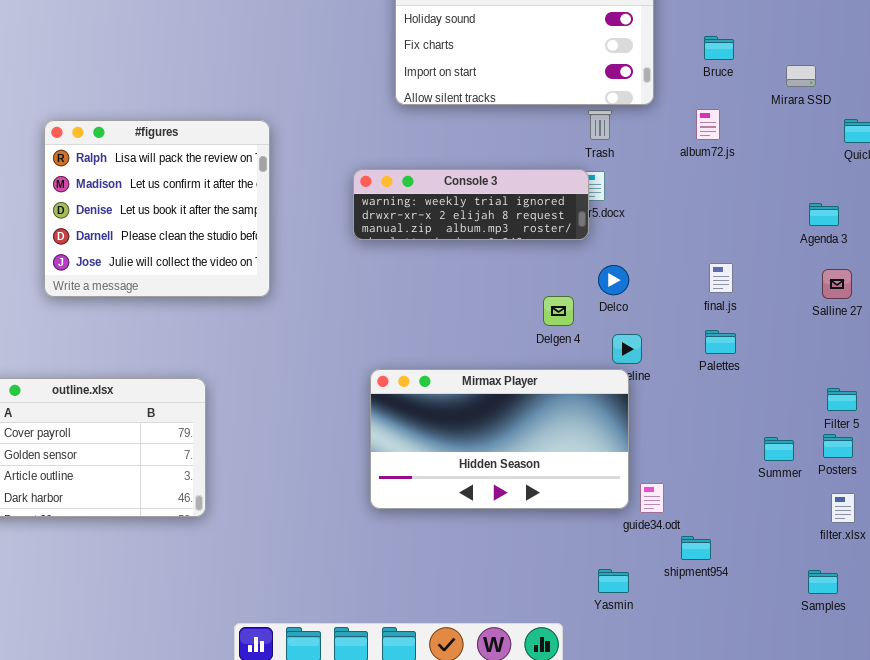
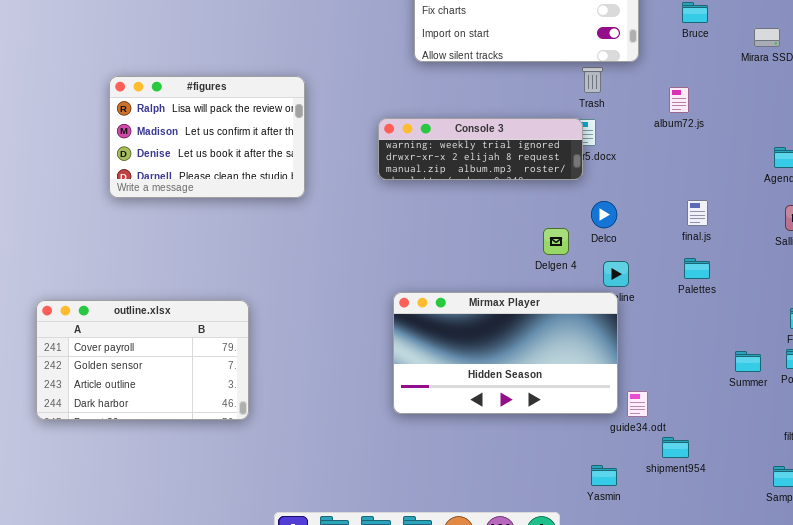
album72.js: [696,109,720,140] -> [669,87,689,113], moved
#figures: [44,120,270,297] -> [109,76,305,198], resized

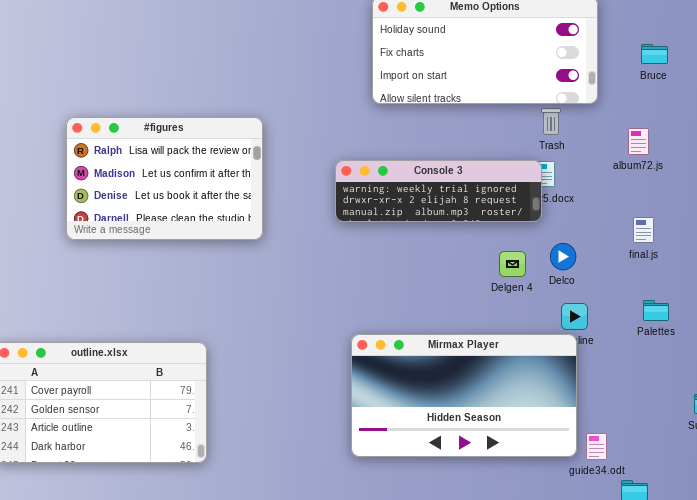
final.js: [687,200,708,226] -> [633,217,654,243], moved
Delgen 4: [543,228,569,255] -> [499,251,526,277], moved

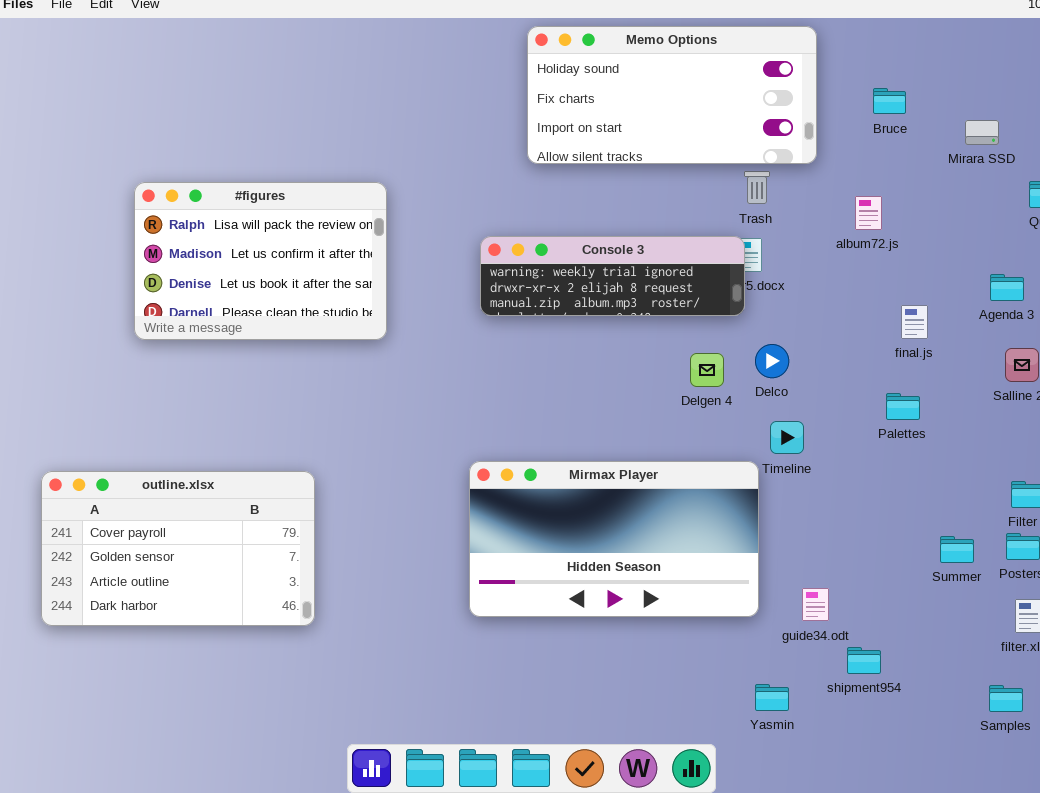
final.js: [633,217,654,243] -> [901,305,928,339], moved
Palettes: [643,300,669,321] -> [886,393,920,420], moved
Mirmax Player: [351,334,577,457] -> [469,461,759,617], moved

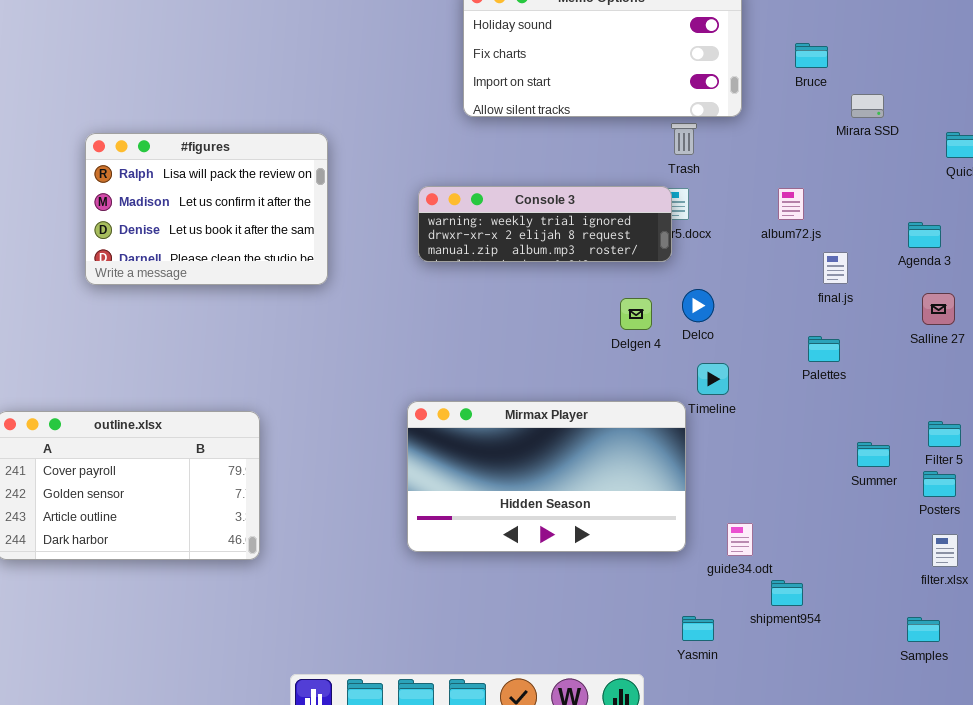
Mirara SSD: [965,120,999,145] -> [851,94,884,118], moved
album72.js: [855,196,882,230] -> [778,188,804,220], moved
Summer: [940,536,974,563] -> [857,442,890,467], moved

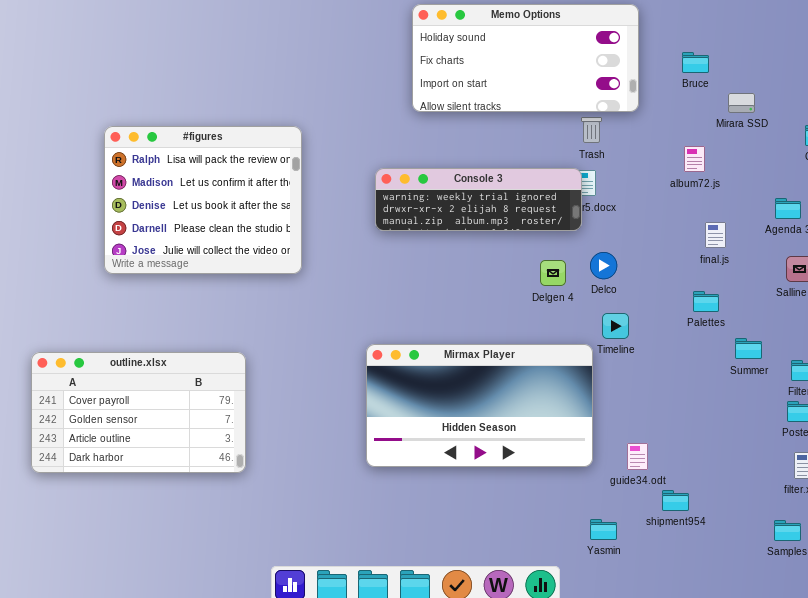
#figures: [85,133,328,285] -> [104,126,302,274], resized
album72.js: [778,188,804,220] -> [684,146,705,172], moved
Summer: [857,442,890,467] -> [735,338,762,359], moved

